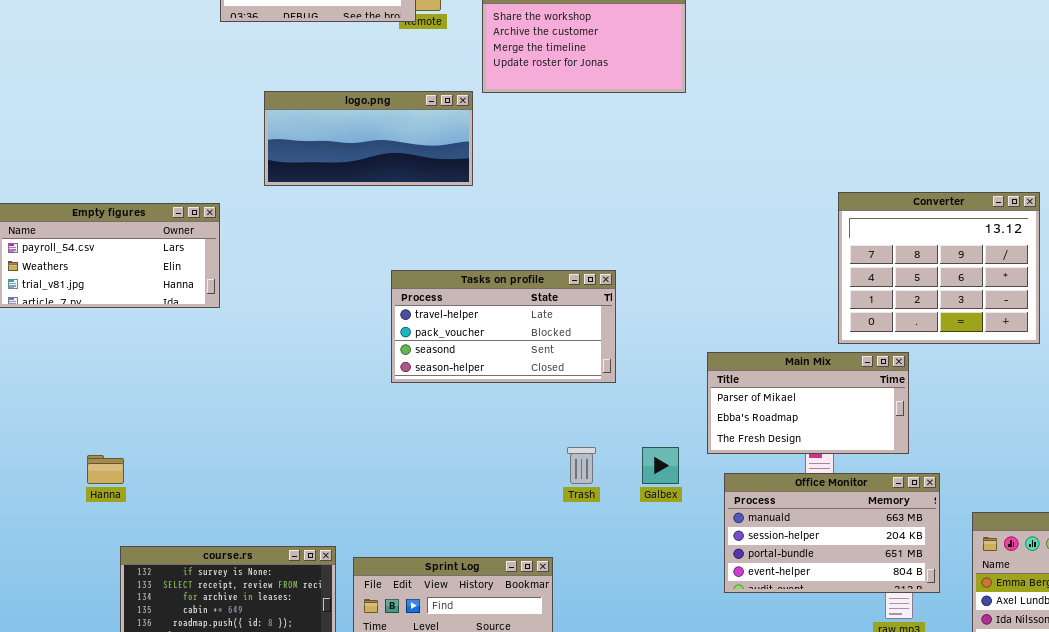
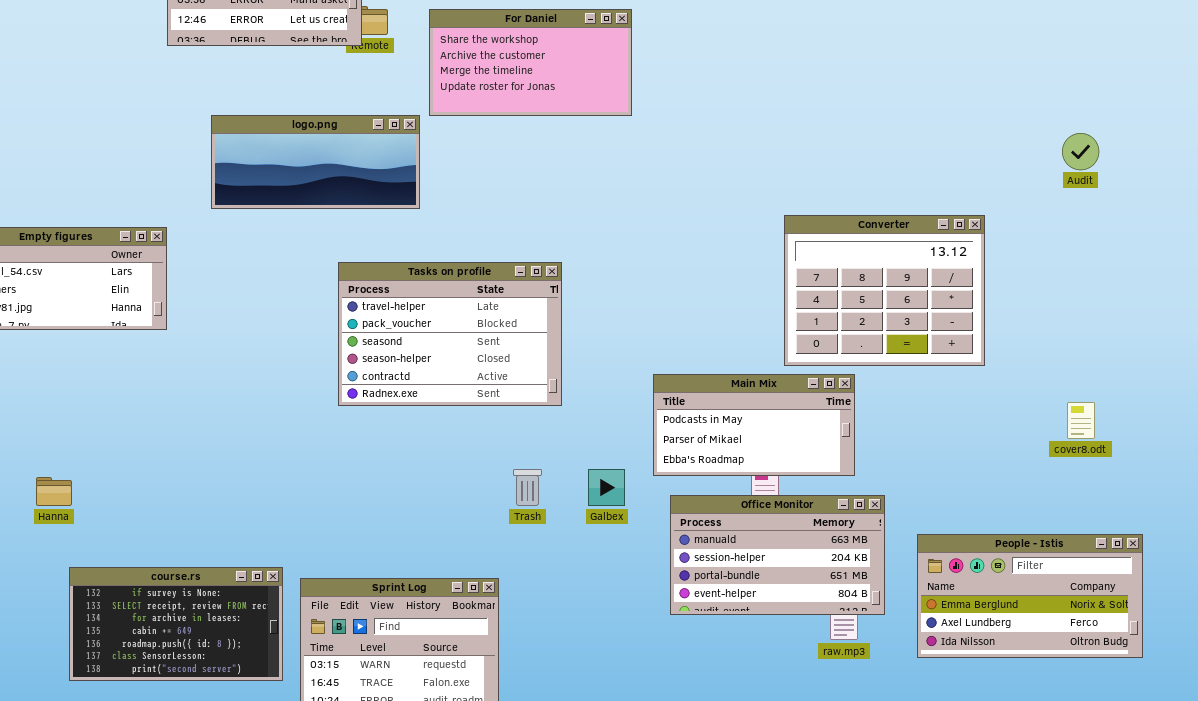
Tasks on profile: [391,270,616,383] -> [338,262,562,406], resized
Main Mix: [707,352,909,454] -> [653,374,855,476], scrolled up 1 row

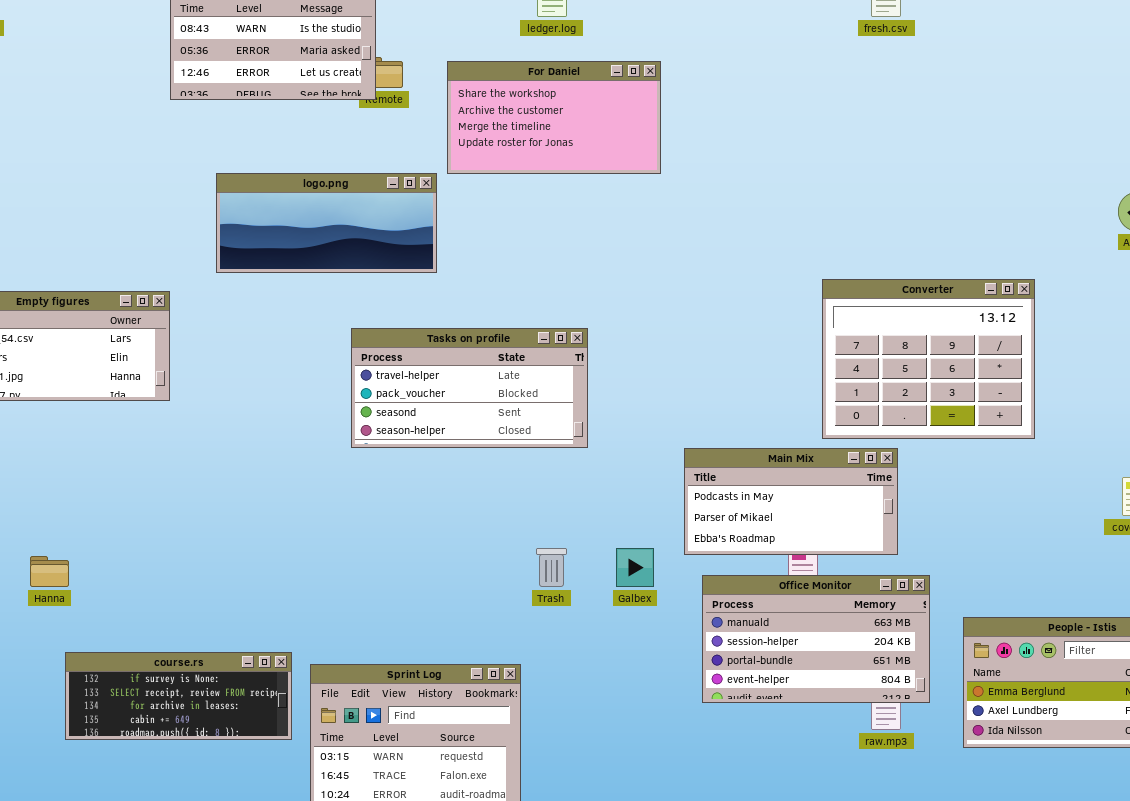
Tasks on profile: [338,262,562,406] -> [351,328,588,448], resized
course.rs: [69,567,283,681] -> [65,652,292,740], resized

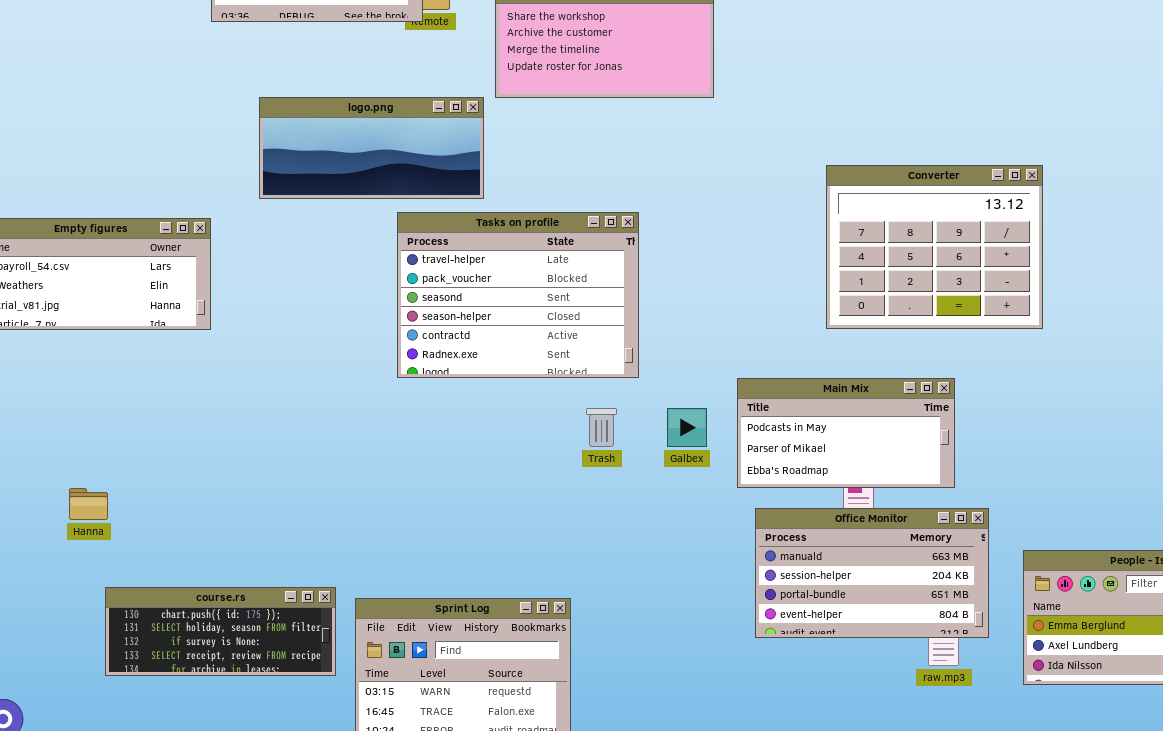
Converter: [822,279,1035,439] -> [826,165,1043,329], moved
Tasks on profile: [351,328,588,448] -> [397,212,639,378], resized
Trash: [536,548,567,587] -> [586,408,617,447], moved
Galbex: [616,548,654,587] -> [667,408,707,447], moved
course.rs: [65,652,292,740] -> [105,587,336,676], scrolled up 2 rows

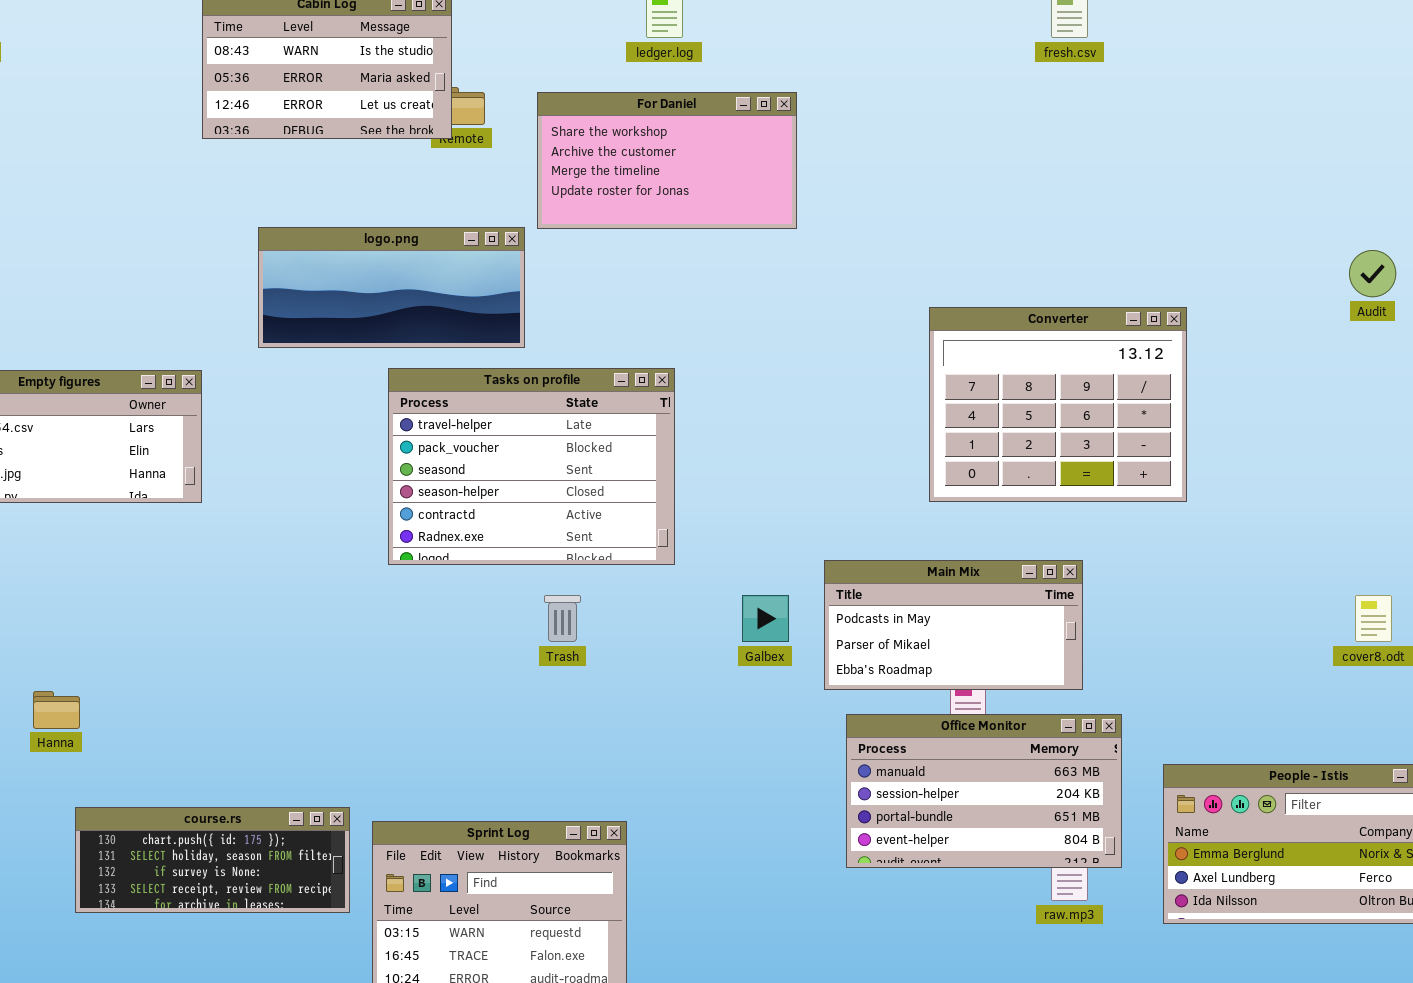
Tasks on profile: [397,212,639,378] -> [388,368,675,565], moved
Trash: [586,408,617,447] -> [544,595,581,642], moved

